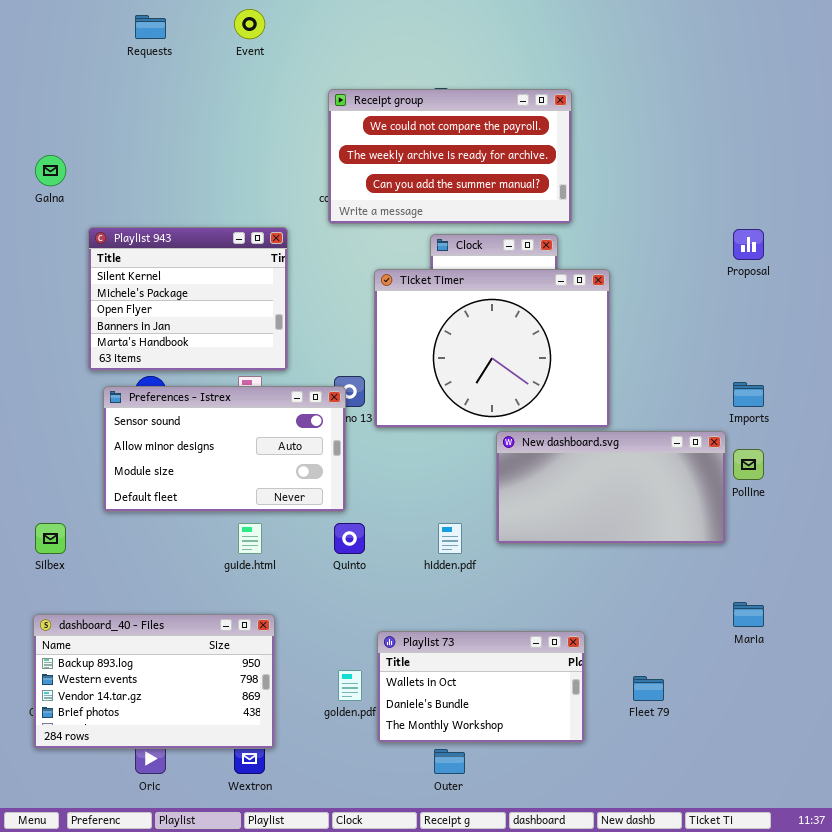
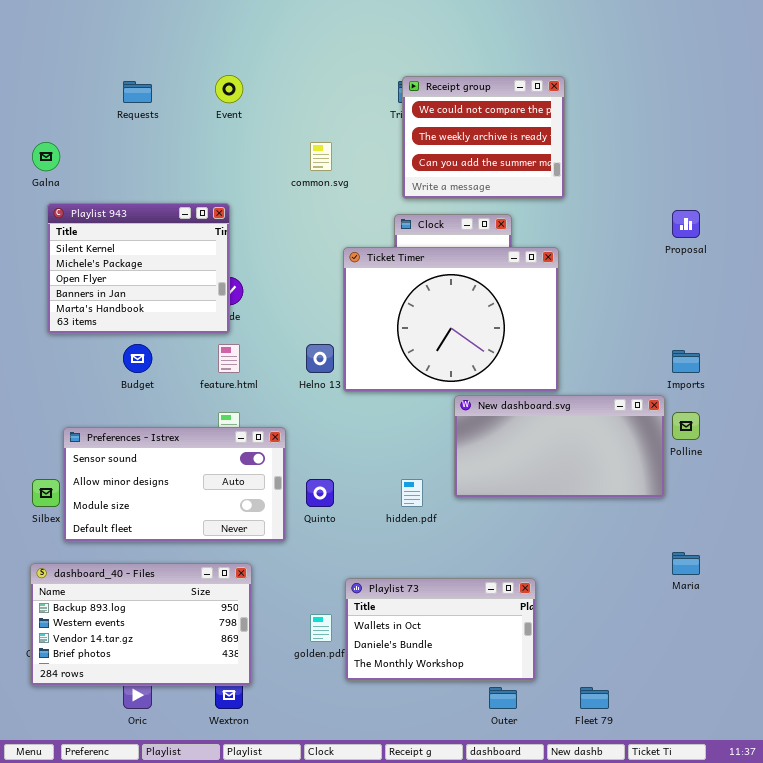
Event: [234,9,265,39] -> [215,75,243,103], moved
Requests: [135,15,166,39] -> [123,81,152,103], moved
Receipt group: [328,89,572,224] -> [402,76,565,199], moved, resized
Playlist 943: [88,227,288,371] -> [47,203,230,334], moved
Preferences - Istrex: [103,386,346,512] -> [63,427,286,542], moved
Fleet 79: [633,676,664,701] -> [580,687,609,709], moved
Outer: [434,749,465,774] -> [489,687,517,709], moved

